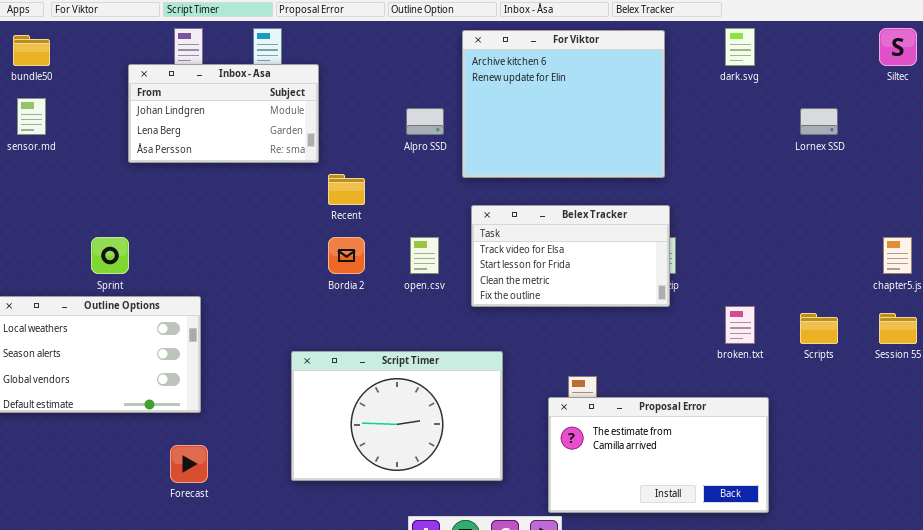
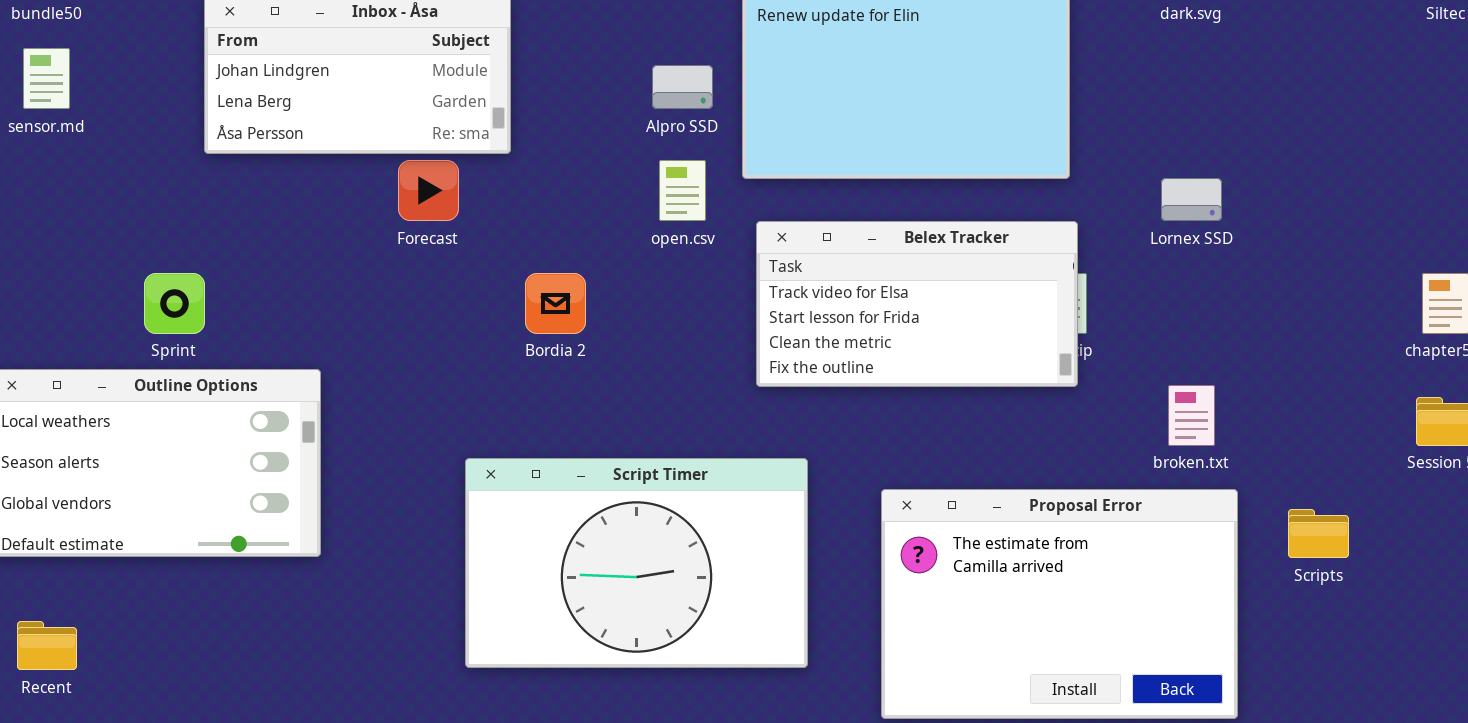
Lornex SSD: [800,108,838,135] -> [1161,178,1222,221], moved
Recent: [328,174,365,205] -> [17,621,77,670], moved
open.csv: [410,237,439,274] -> [659,160,706,221], moved
Scripts: [800,313,838,344] -> [1288,509,1349,558], moved
Proposal Error: [548,397,769,513] -> [881,489,1238,719], resized
Forecast: [170,445,208,483] -> [398,160,459,221], moved

